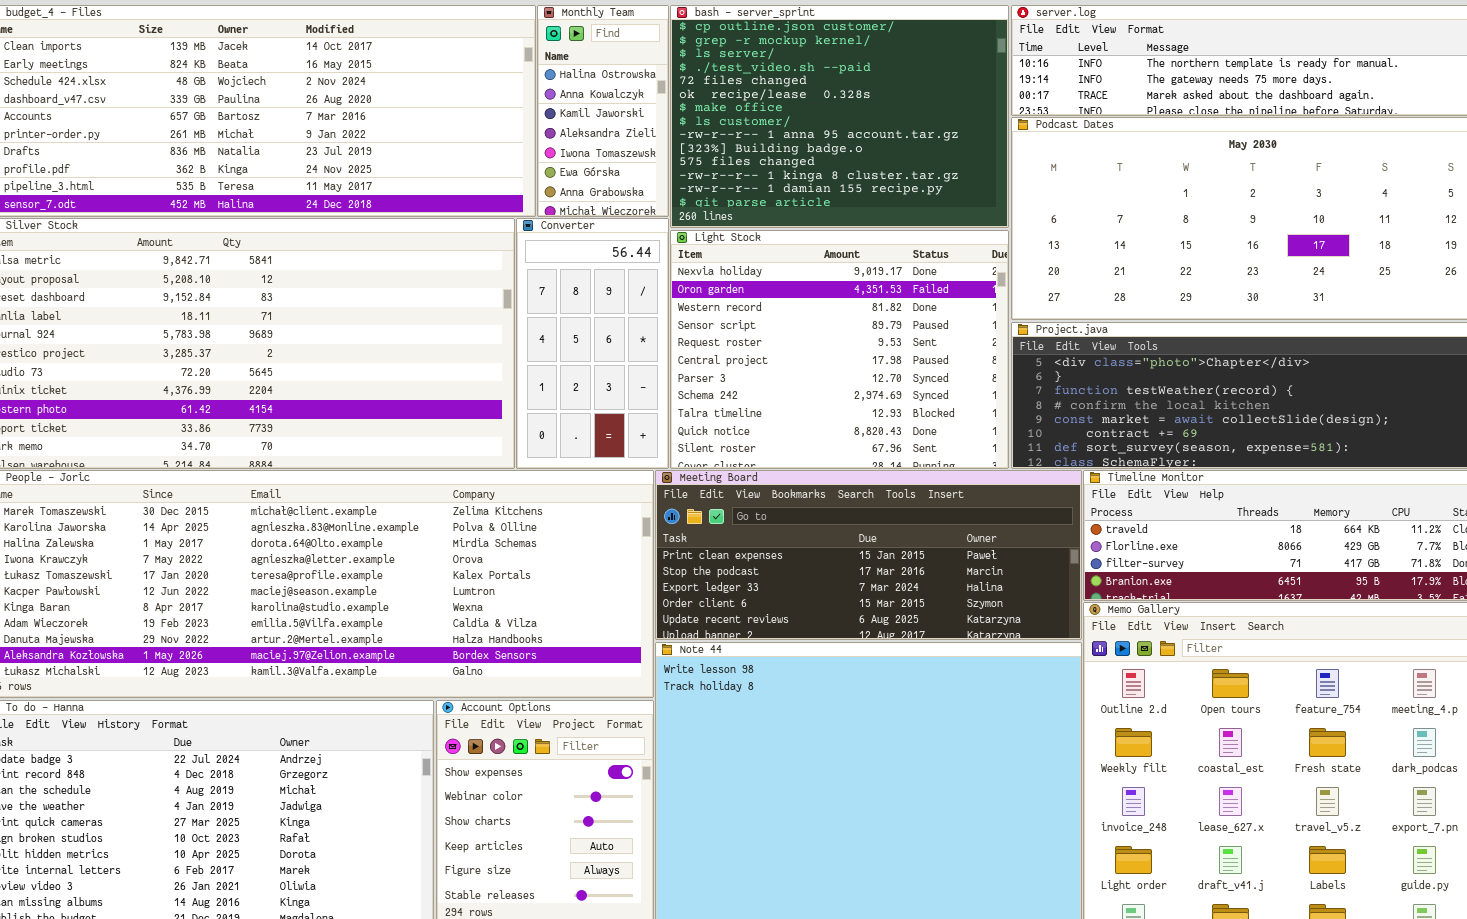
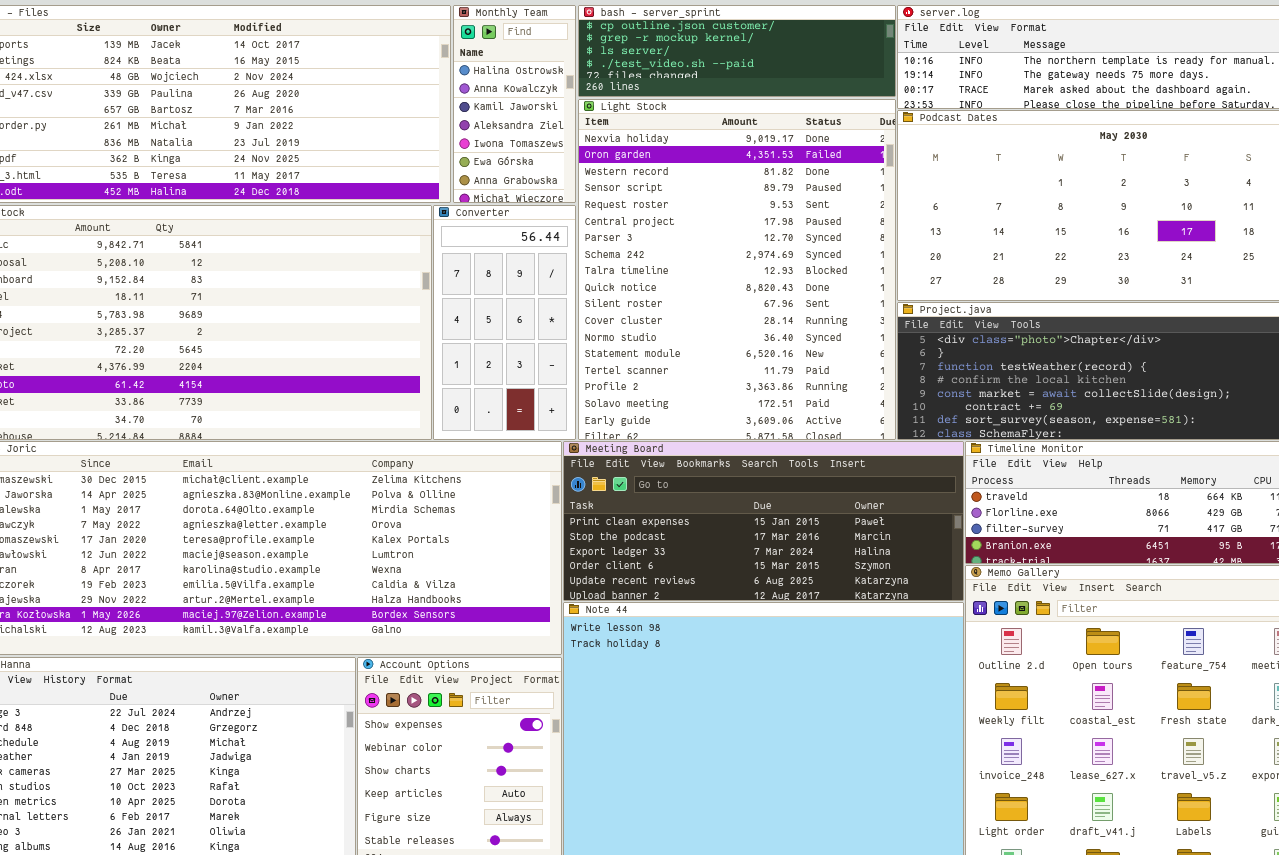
bash - server_sprint: [670,5,1009,228] -> [578,5,896,97], resized
Light Stock: [670,230,1009,469] -> [578,99,896,440], resized

